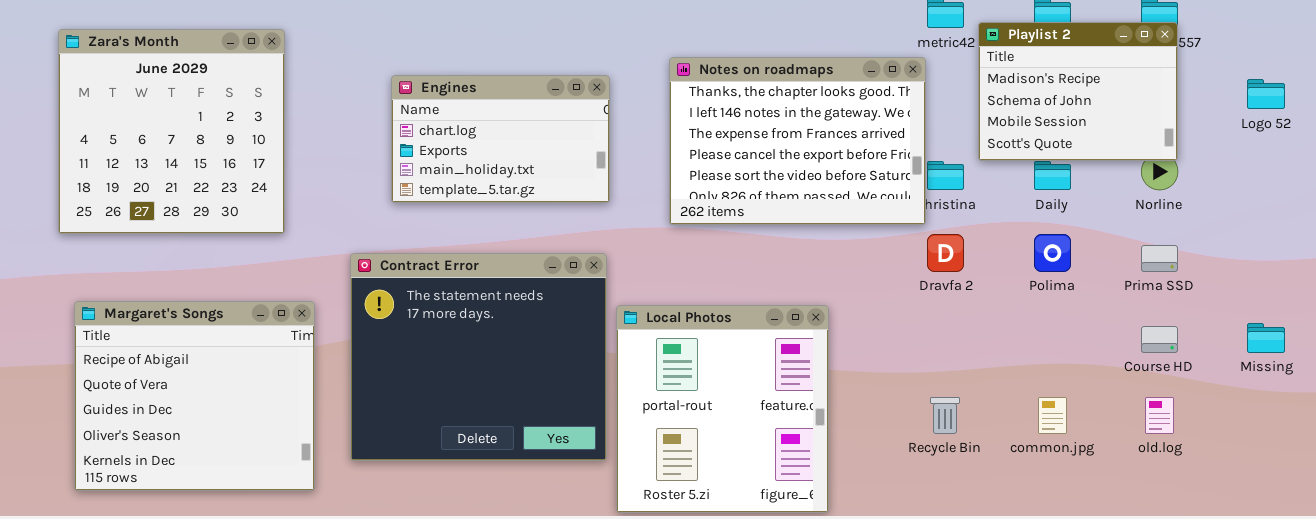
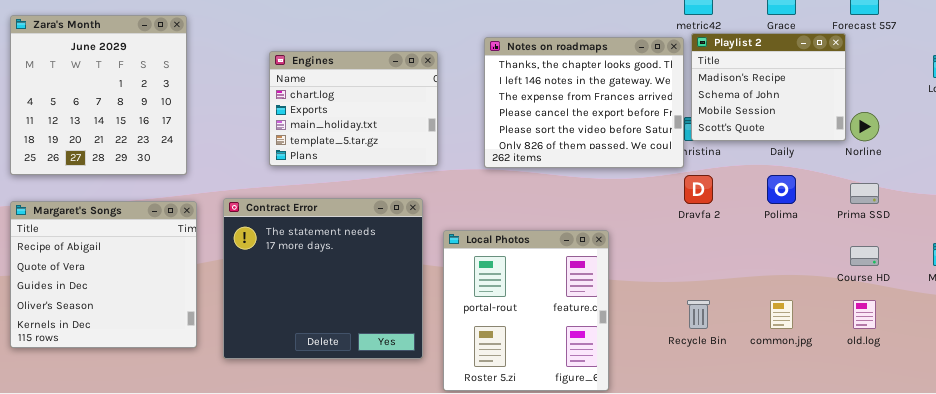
Playlist 2: [978,22,1178,161] -> [691,33,846,141], moved
Engines: [391,75,610,203] -> [269,51,438,166], resized
Contract Error: [350,253,607,461] -> [223,198,423,359], moved
Margaret's Songs: [74,301,315,491] -> [10,201,197,348], moved

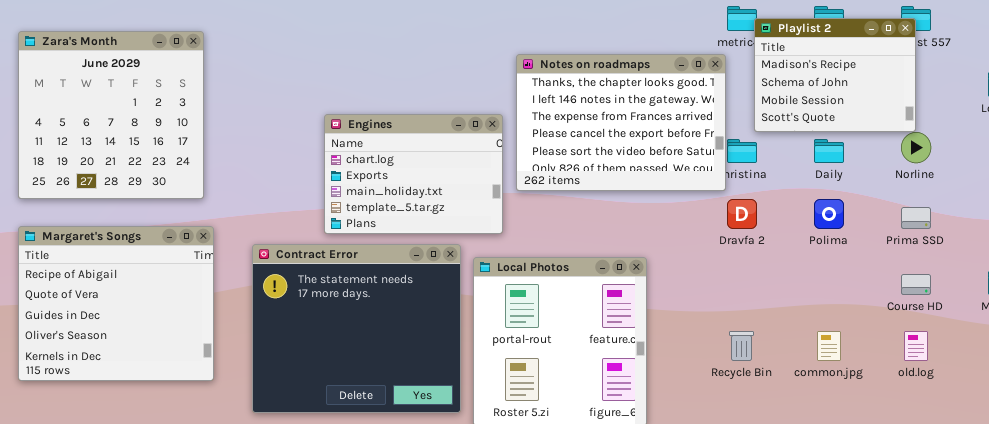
Playlist 2: [691,33,846,141] -> [754,18,916,132], moved
Engines: [269,51,438,166] -> [324,114,503,234], moved
Contract Error: [223,198,423,359] -> [252,244,461,413], moved

